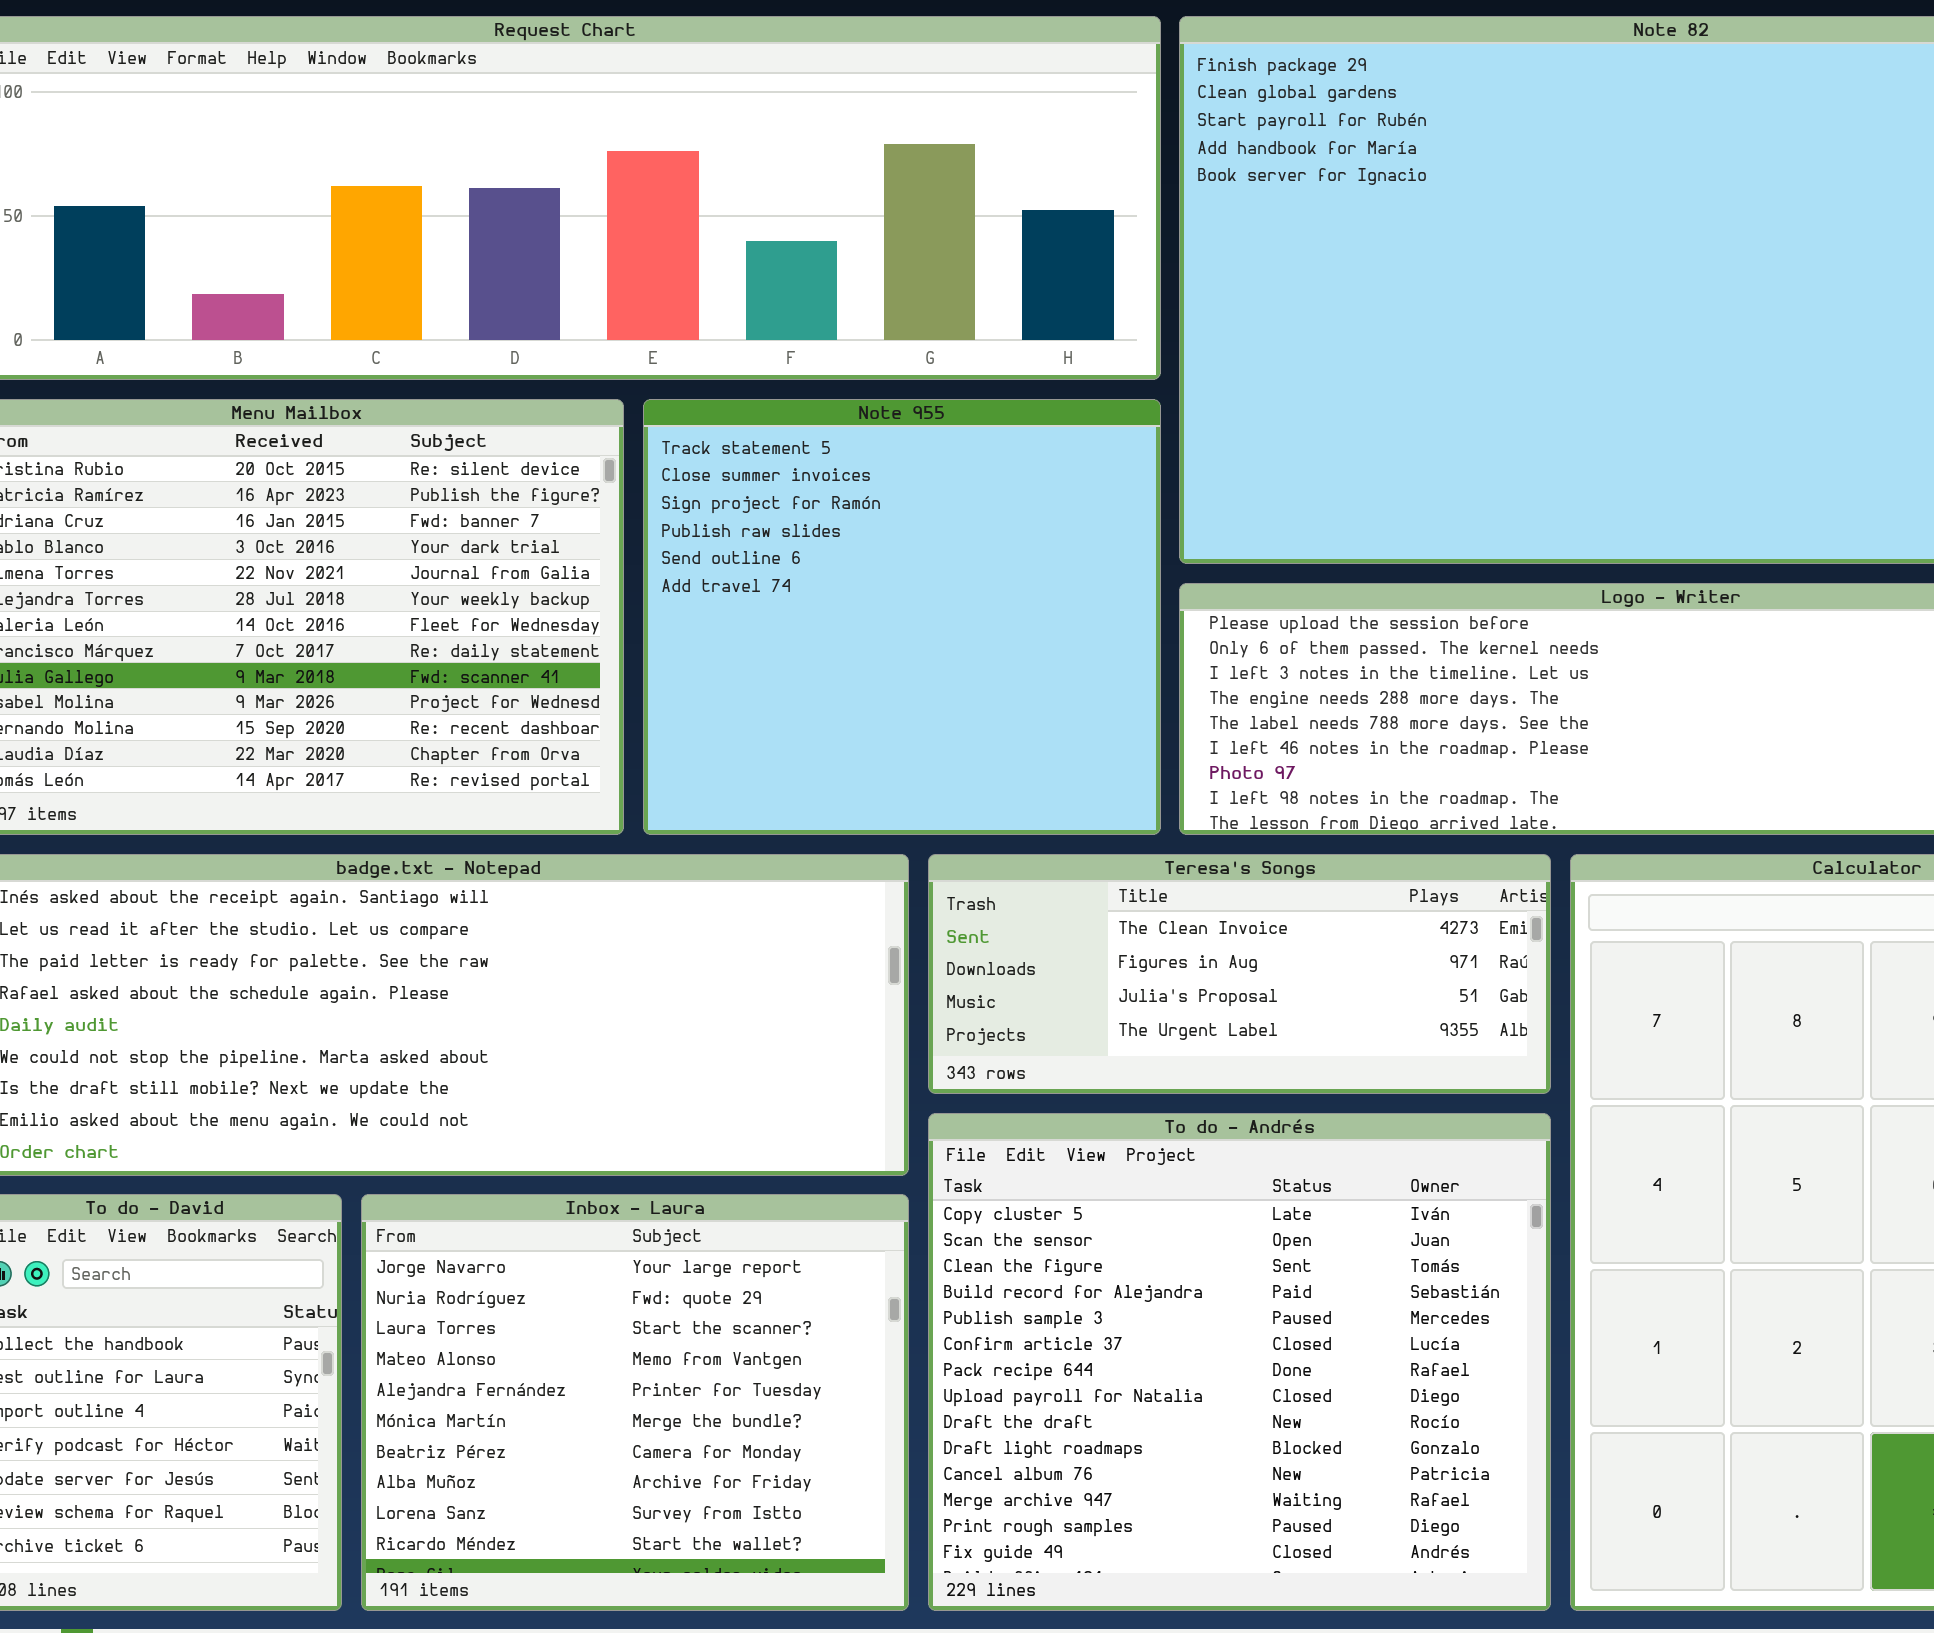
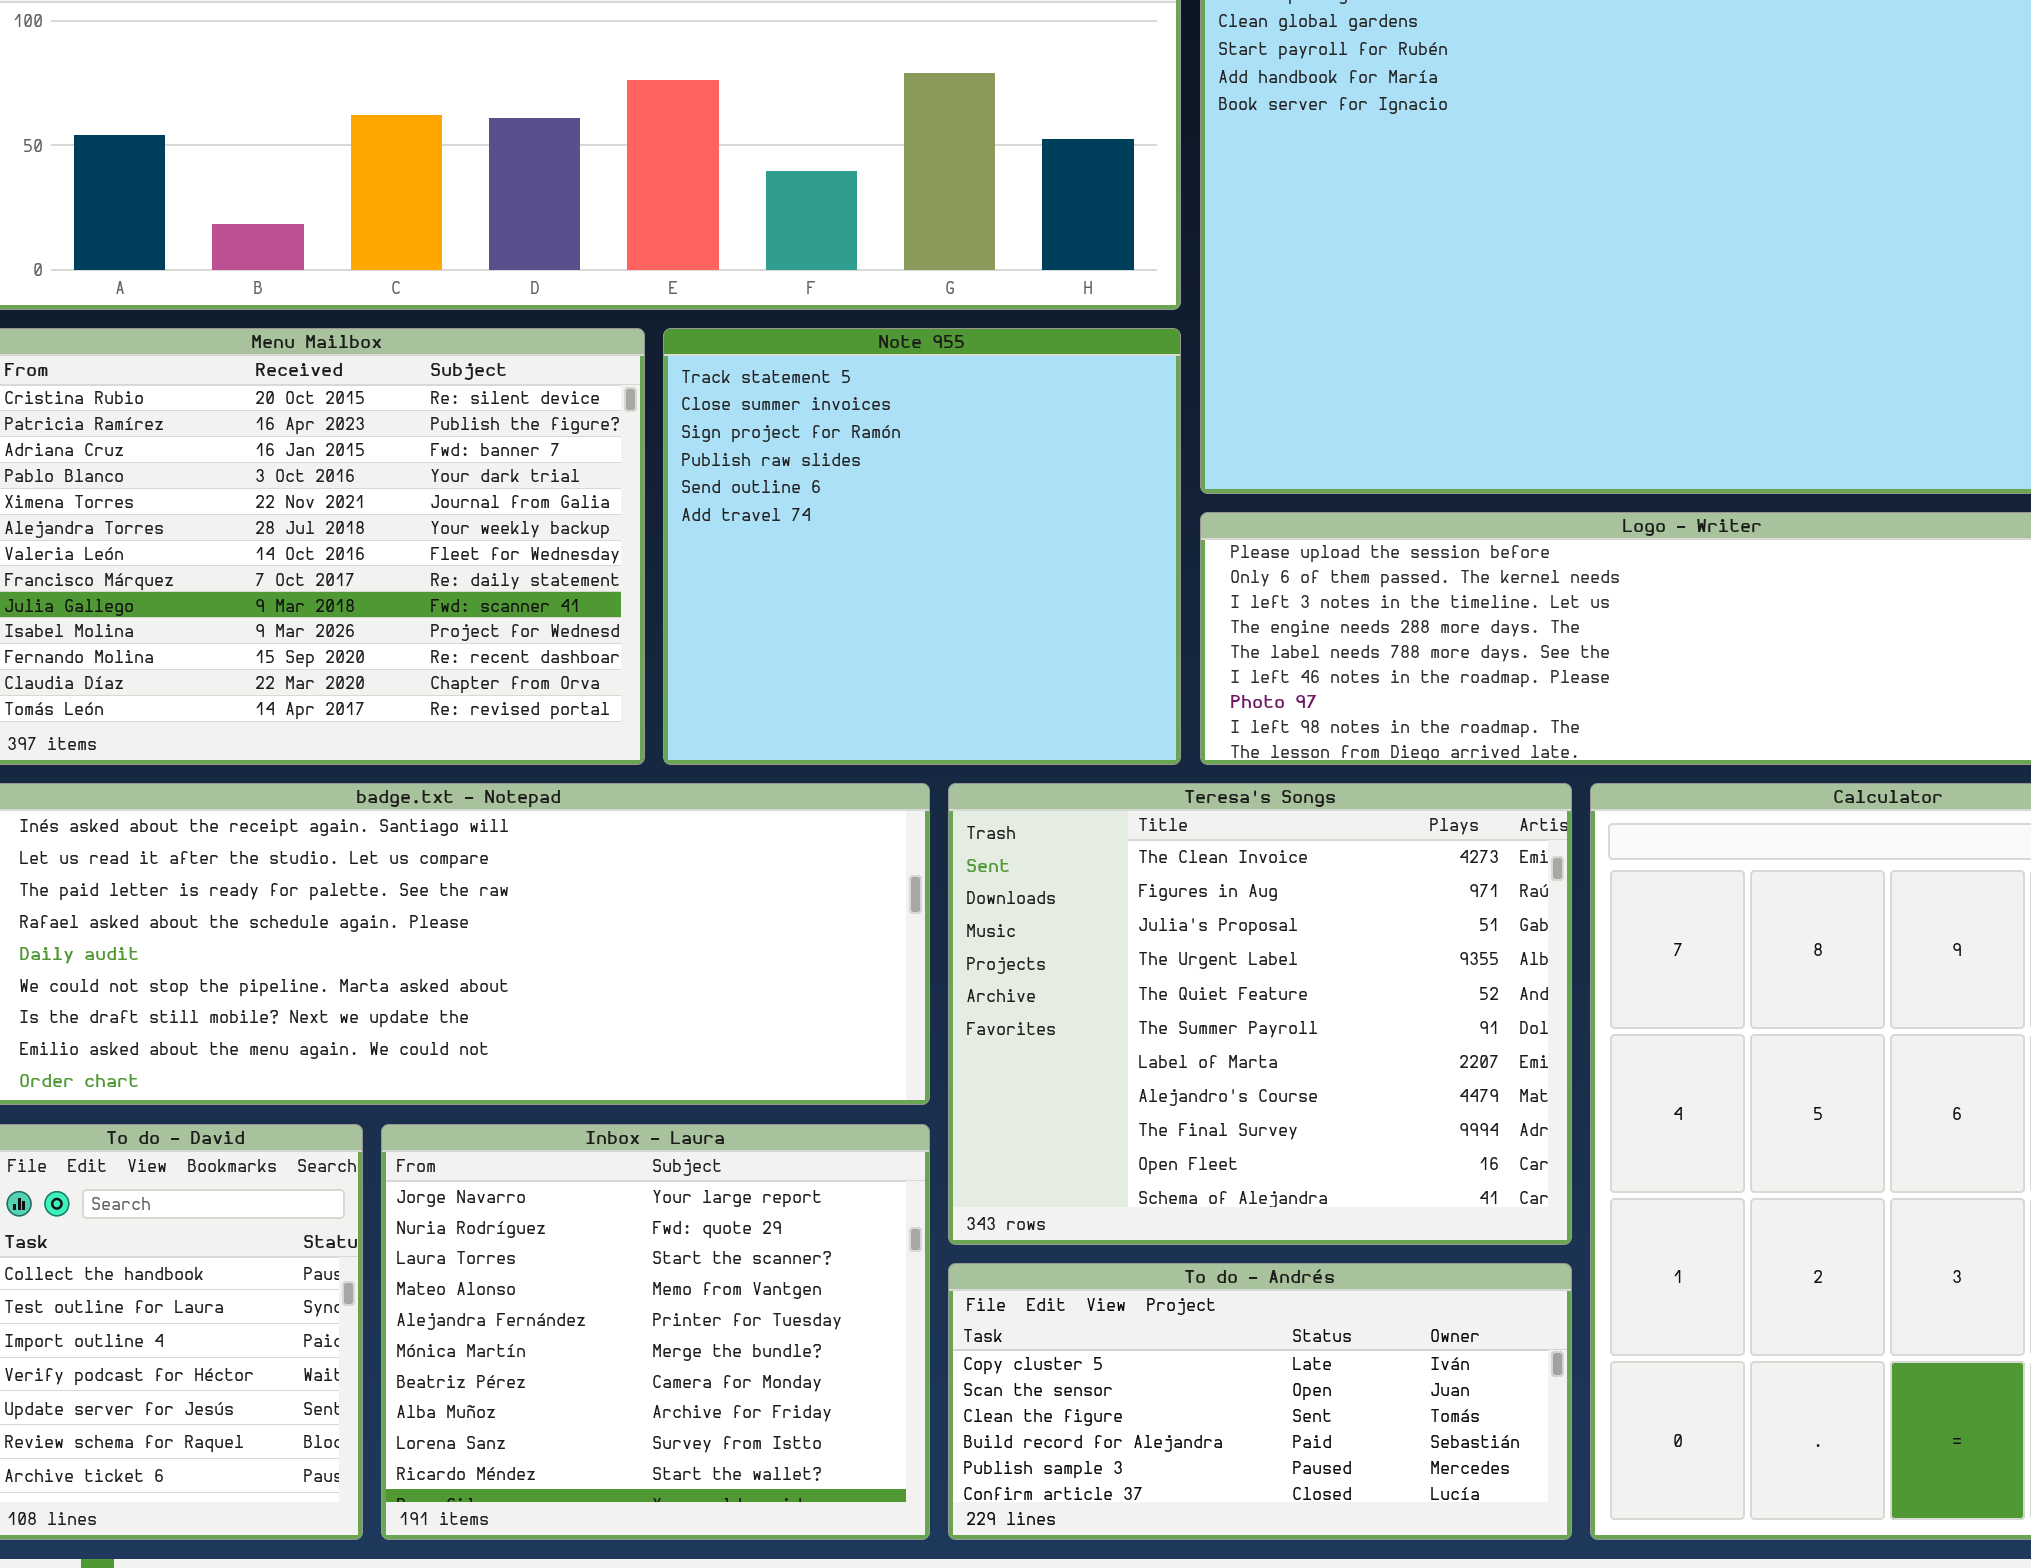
Teresa's Songs: [928,854,1551,1094] -> [948,783,1572,1245], resized
To do - Andrés: [928,1113,1551,1611] -> [948,1263,1572,1540], resized

